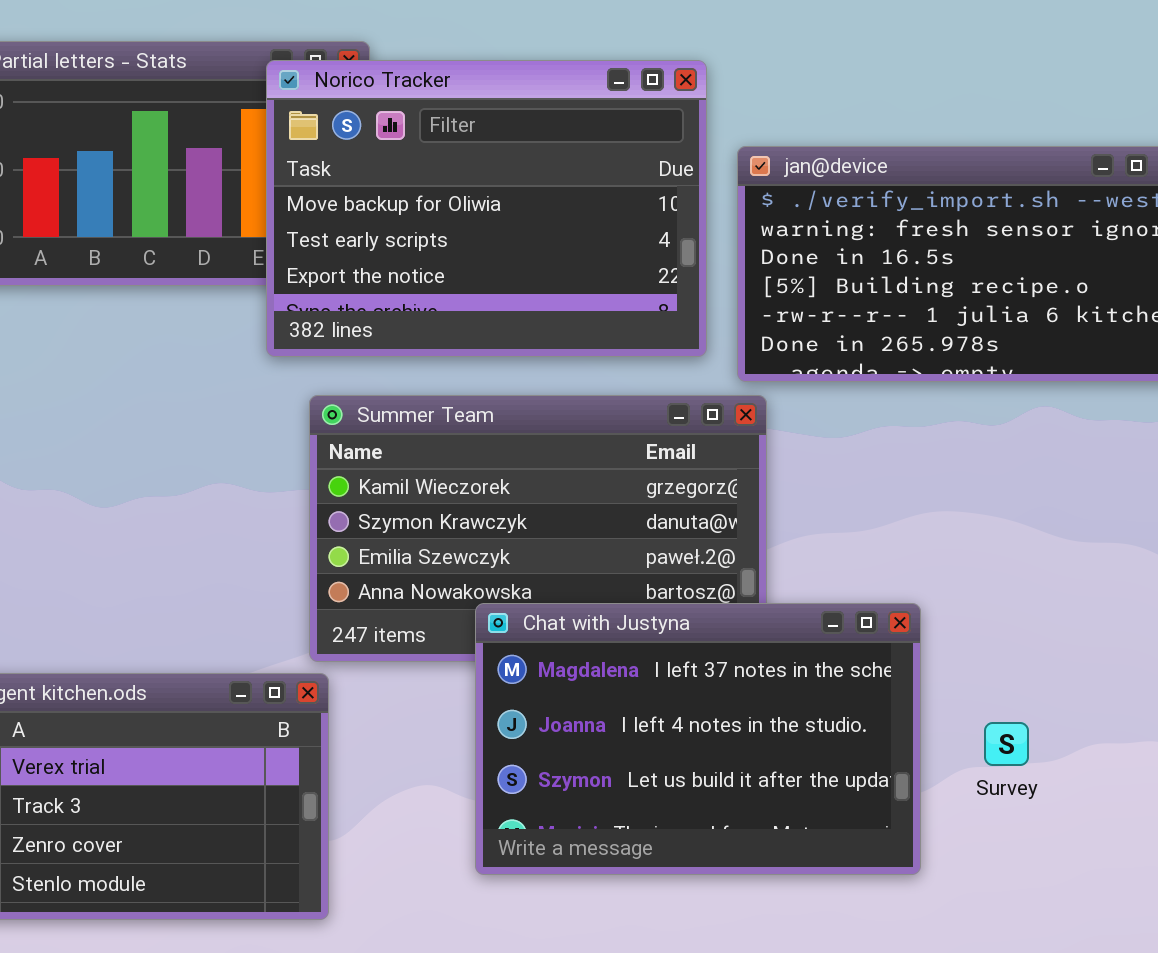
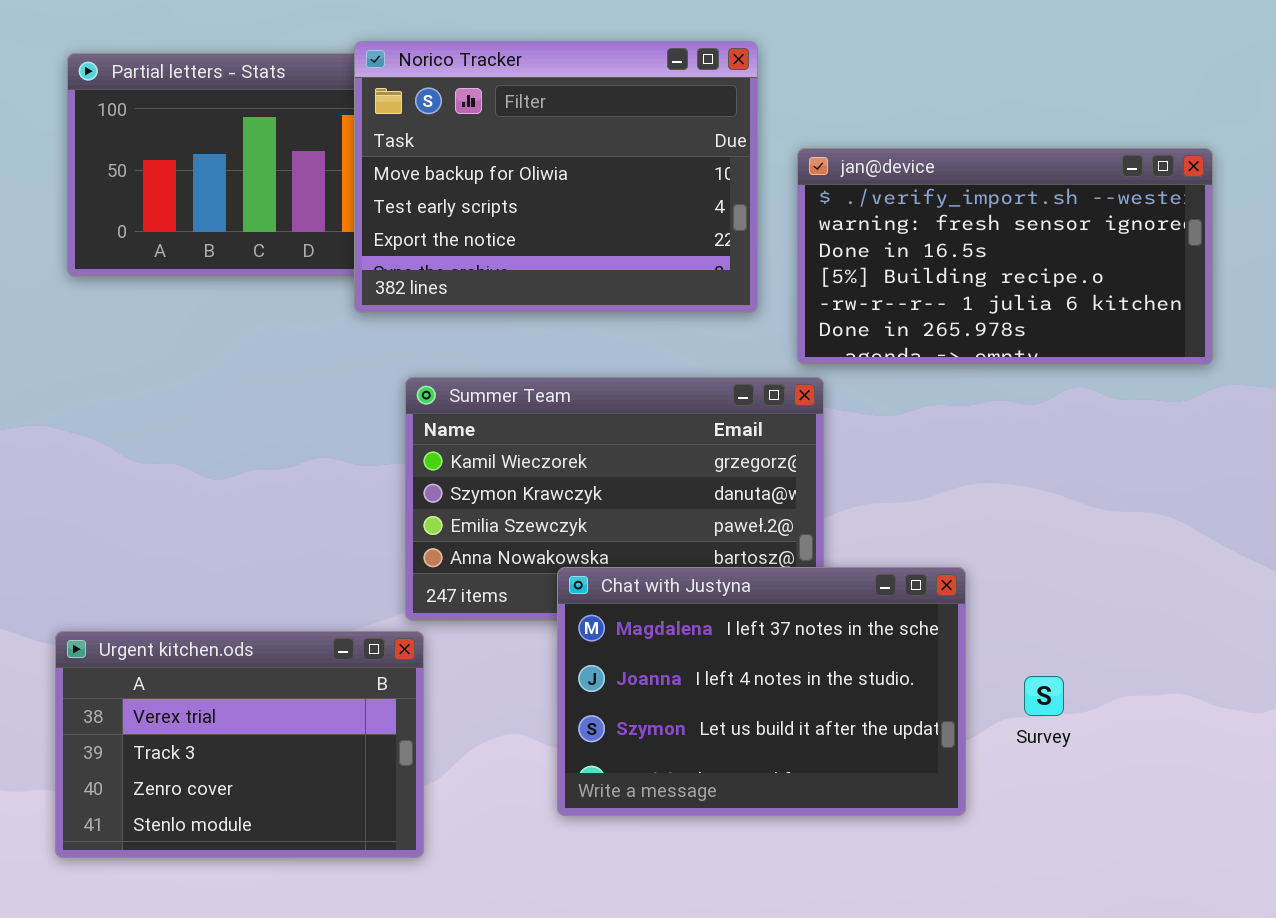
Norico Tracker: [266,60,707,357] -> [354,41,758,313], moved

